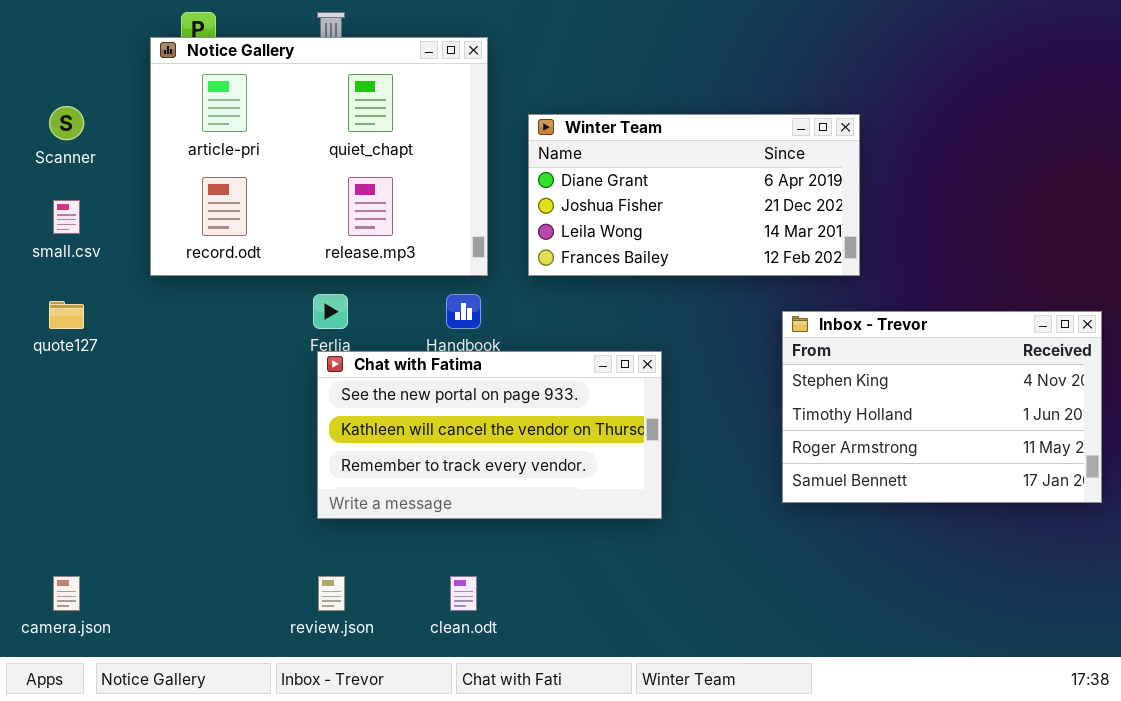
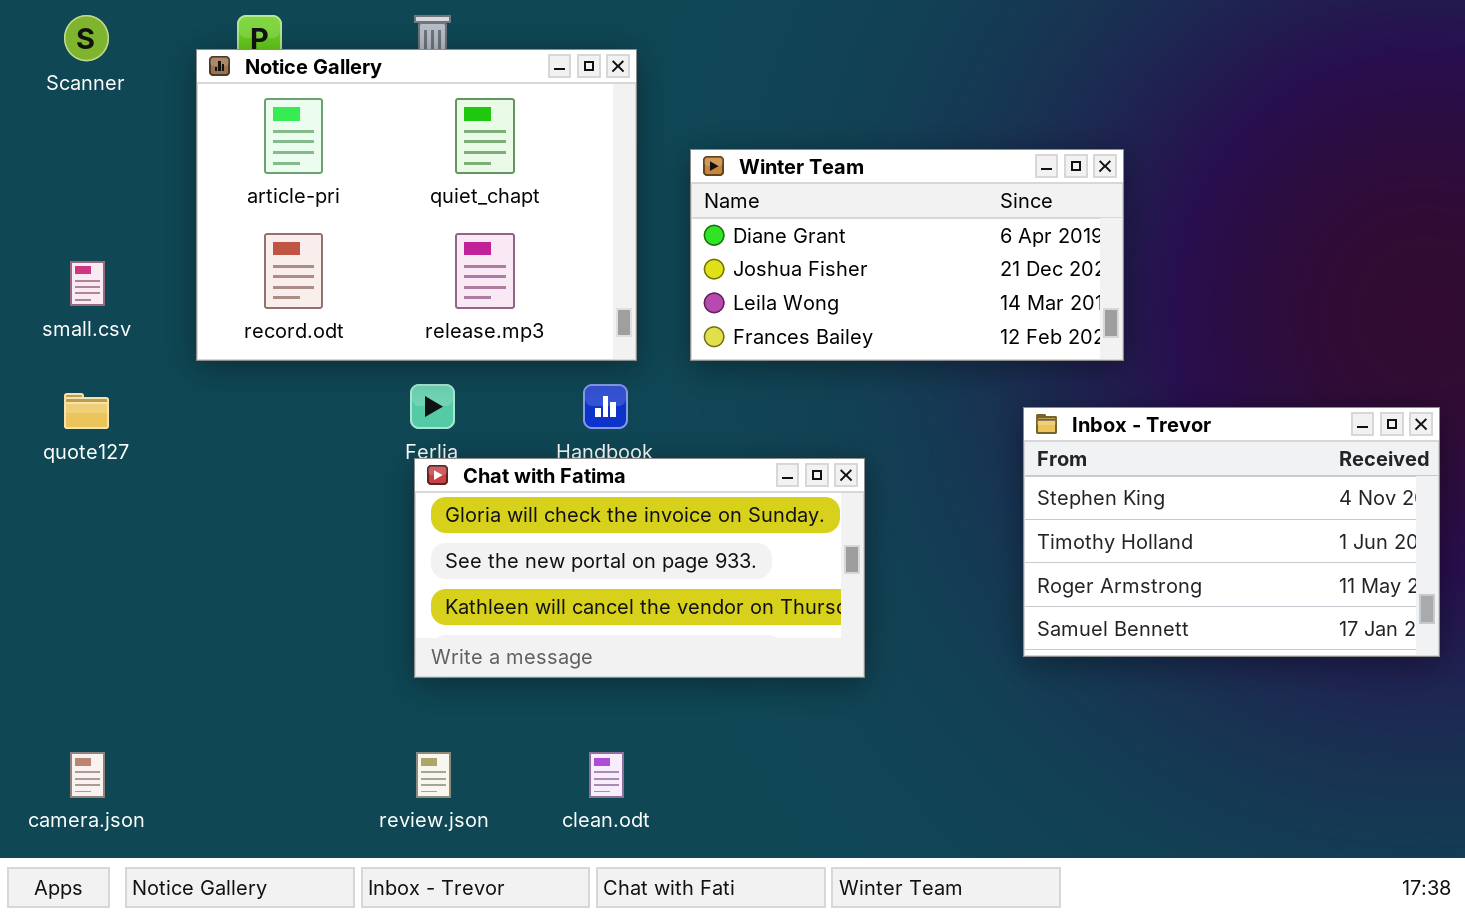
Scanner: [49,106,84,140] -> [64,15,109,61], moved
Chat with Fatima: [317,351,662,519] -> [414,458,865,678], scrolled up 1 row

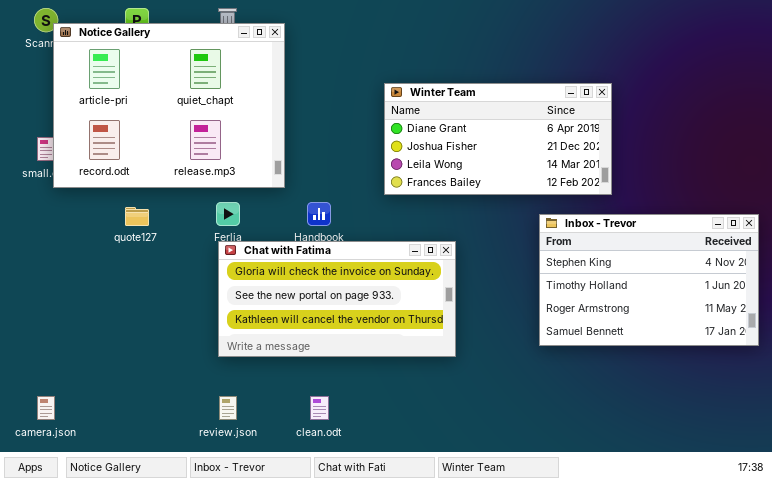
Notice Gallery: [196,49,637,361] -> [53,23,285,188], moved
Winter Team: [690,149,1124,361] -> [384,83,612,195], moved
quote127: [64,393,109,429] -> [125,207,149,226], moved

